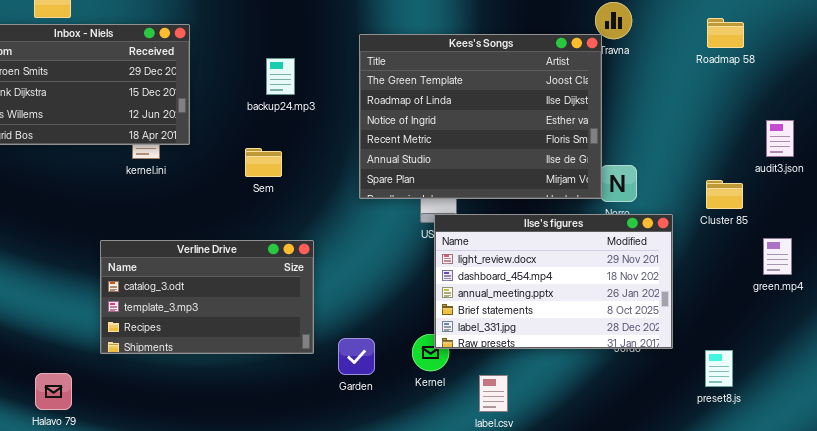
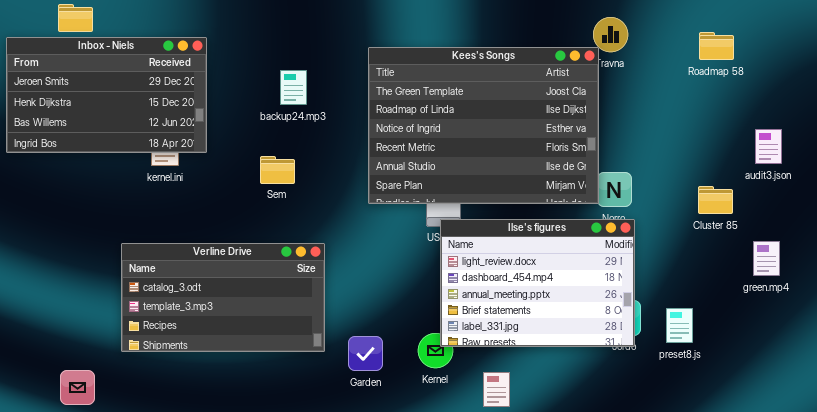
Ilse's figures: [434,214,673,349] -> [440,219,635,347], resized
preset8.js: [705,350,733,387] -> [666,308,693,343], moved

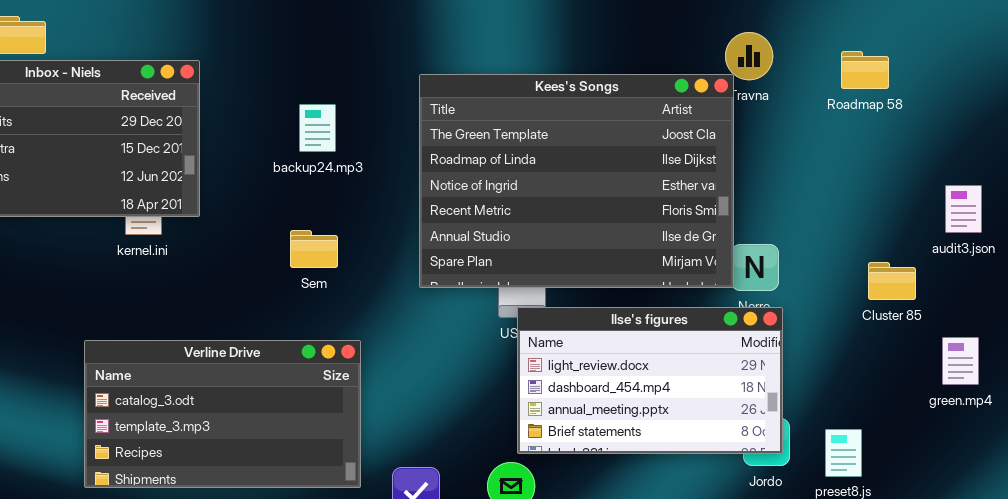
Roadmap 58: [699,32,734,60] -> [841,51,889,89], moved
Sem: [260,156,295,184] -> [290,230,338,268], moved
Ilse's figures: [440,219,635,347] -> [517,307,783,454], resized

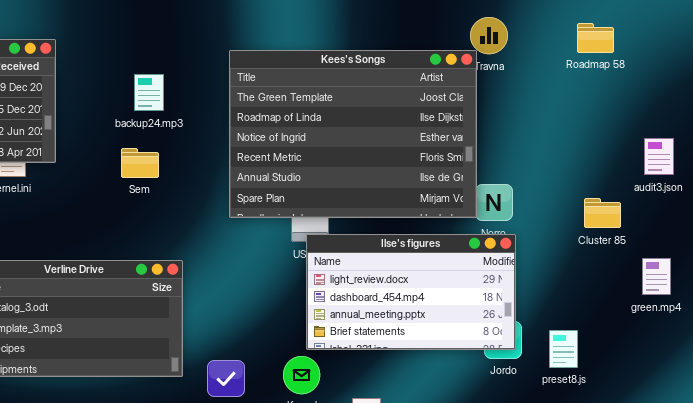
Roadmap 58: [841,51,889,89] -> [577,23,614,53], moved
Sem: [290,230,338,268] -> [121,148,159,178], moved

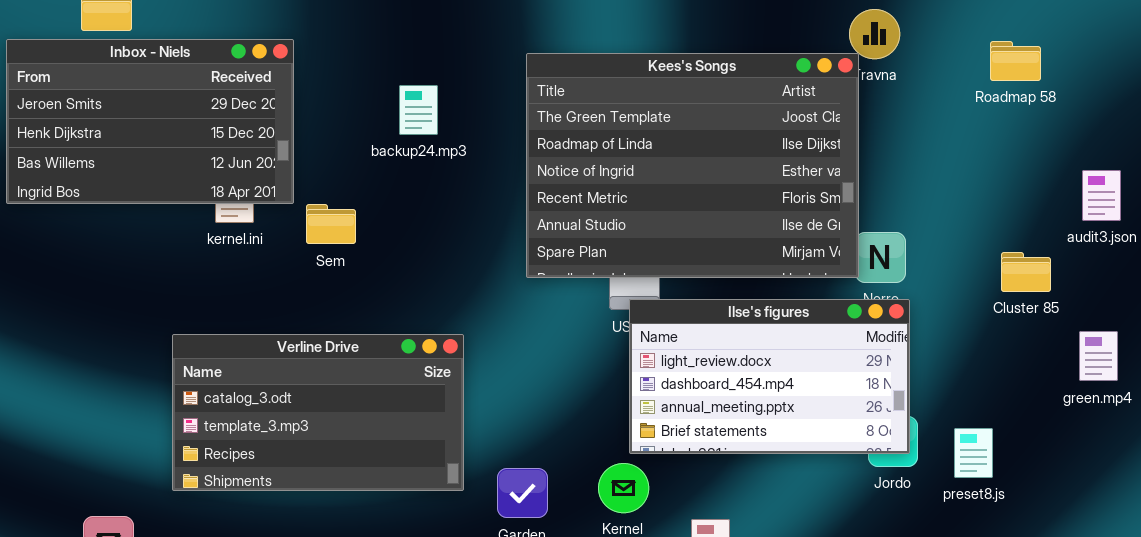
Roadmap 58: [577,23,614,53] -> [990,41,1041,81], moved
Sem: [121,148,159,178] -> [306,204,356,244], moved

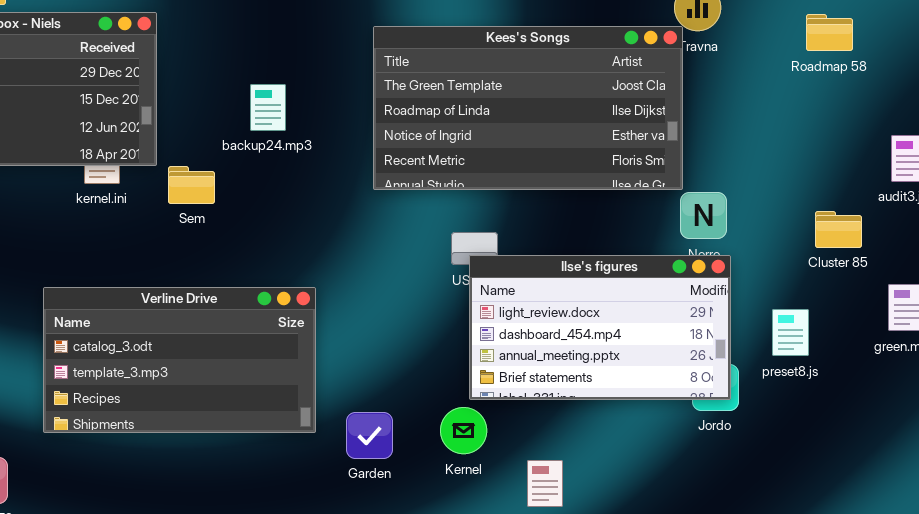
Kees's Songs: [526,53,859,278] -> [373,26,683,190], resized
backup24.mp3: [399,85,438,135] -> [250,84,286,131], moved
preset8.js: [954,428,993,478] -> [772,309,809,356], moved

